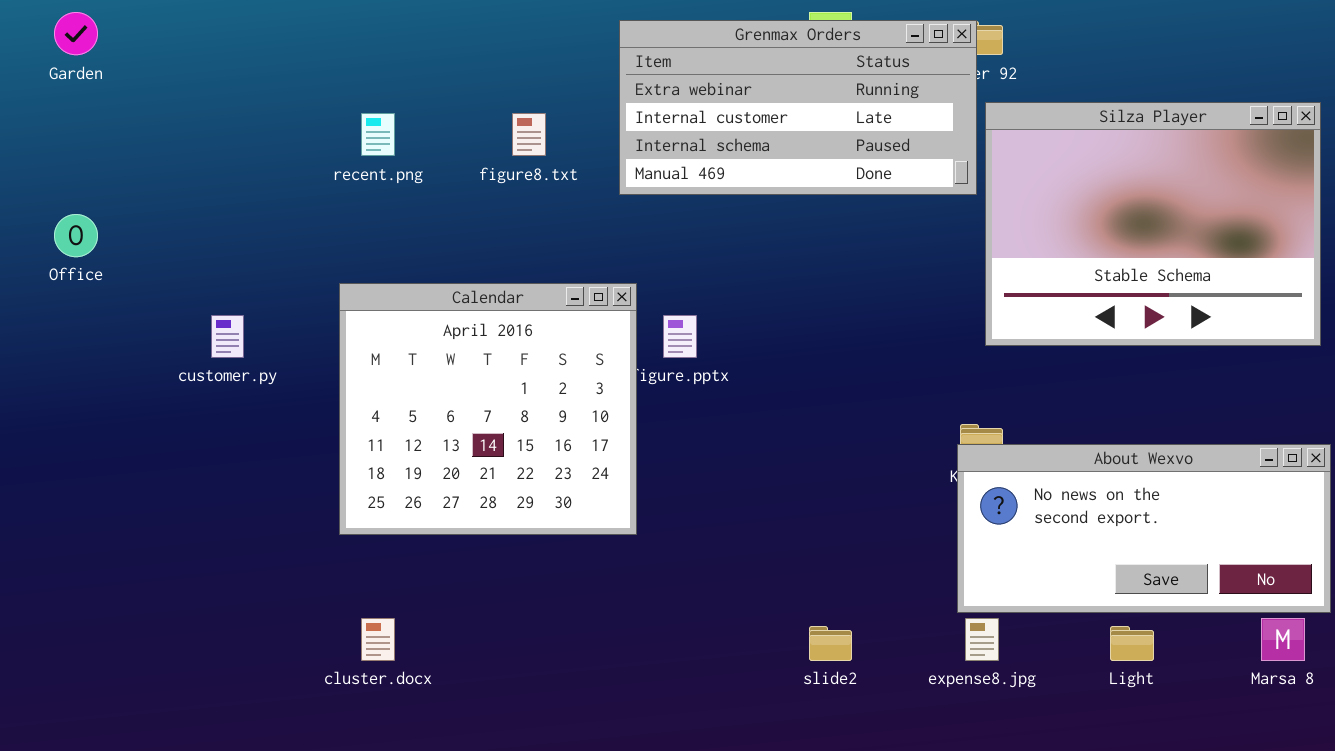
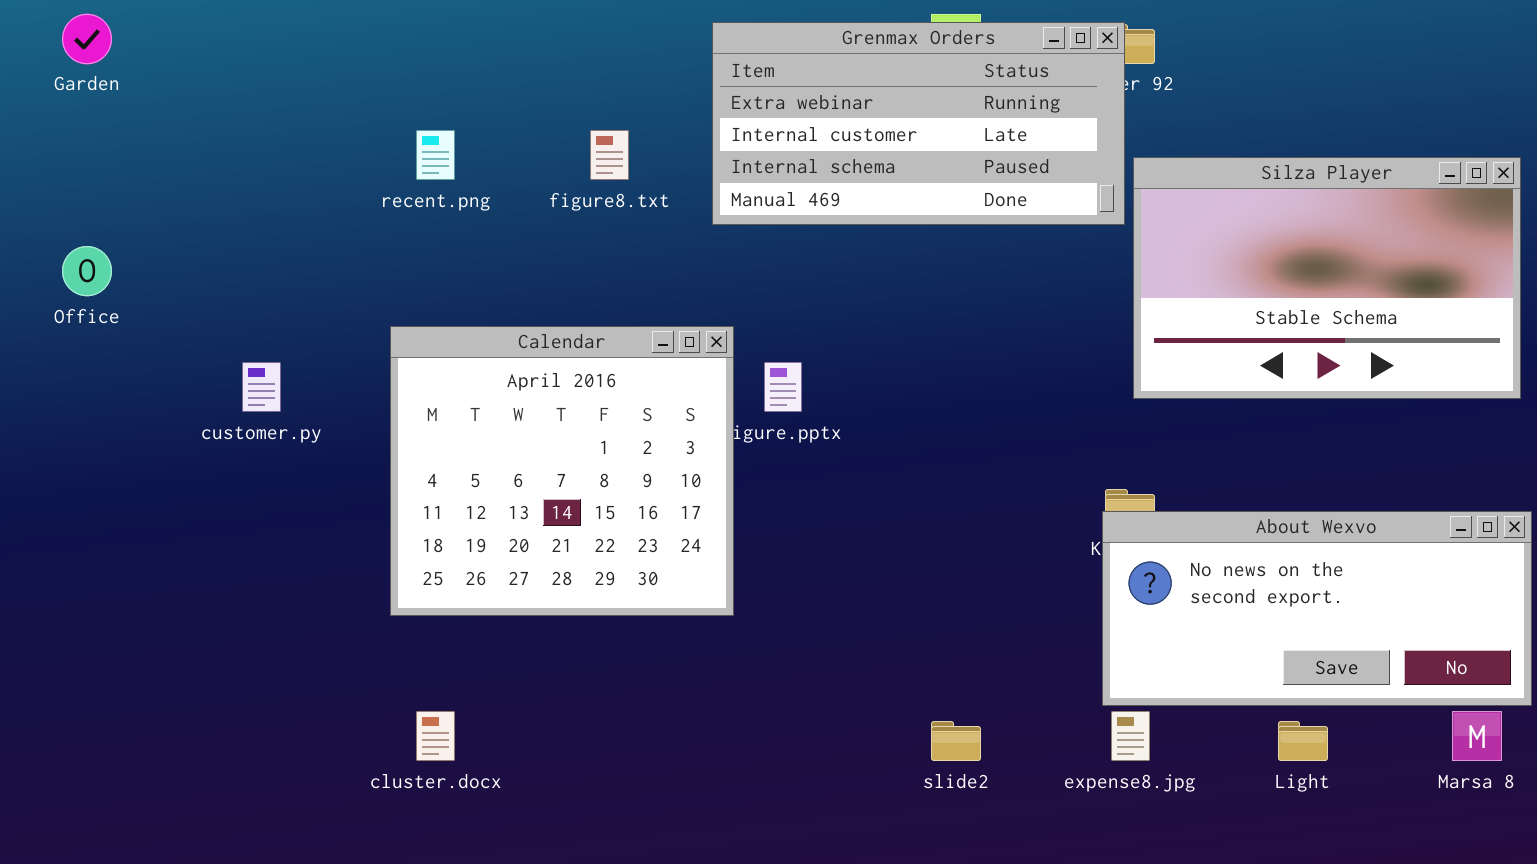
Silza Player: [985,102,1321,346] -> [1133,157,1521,399], resized

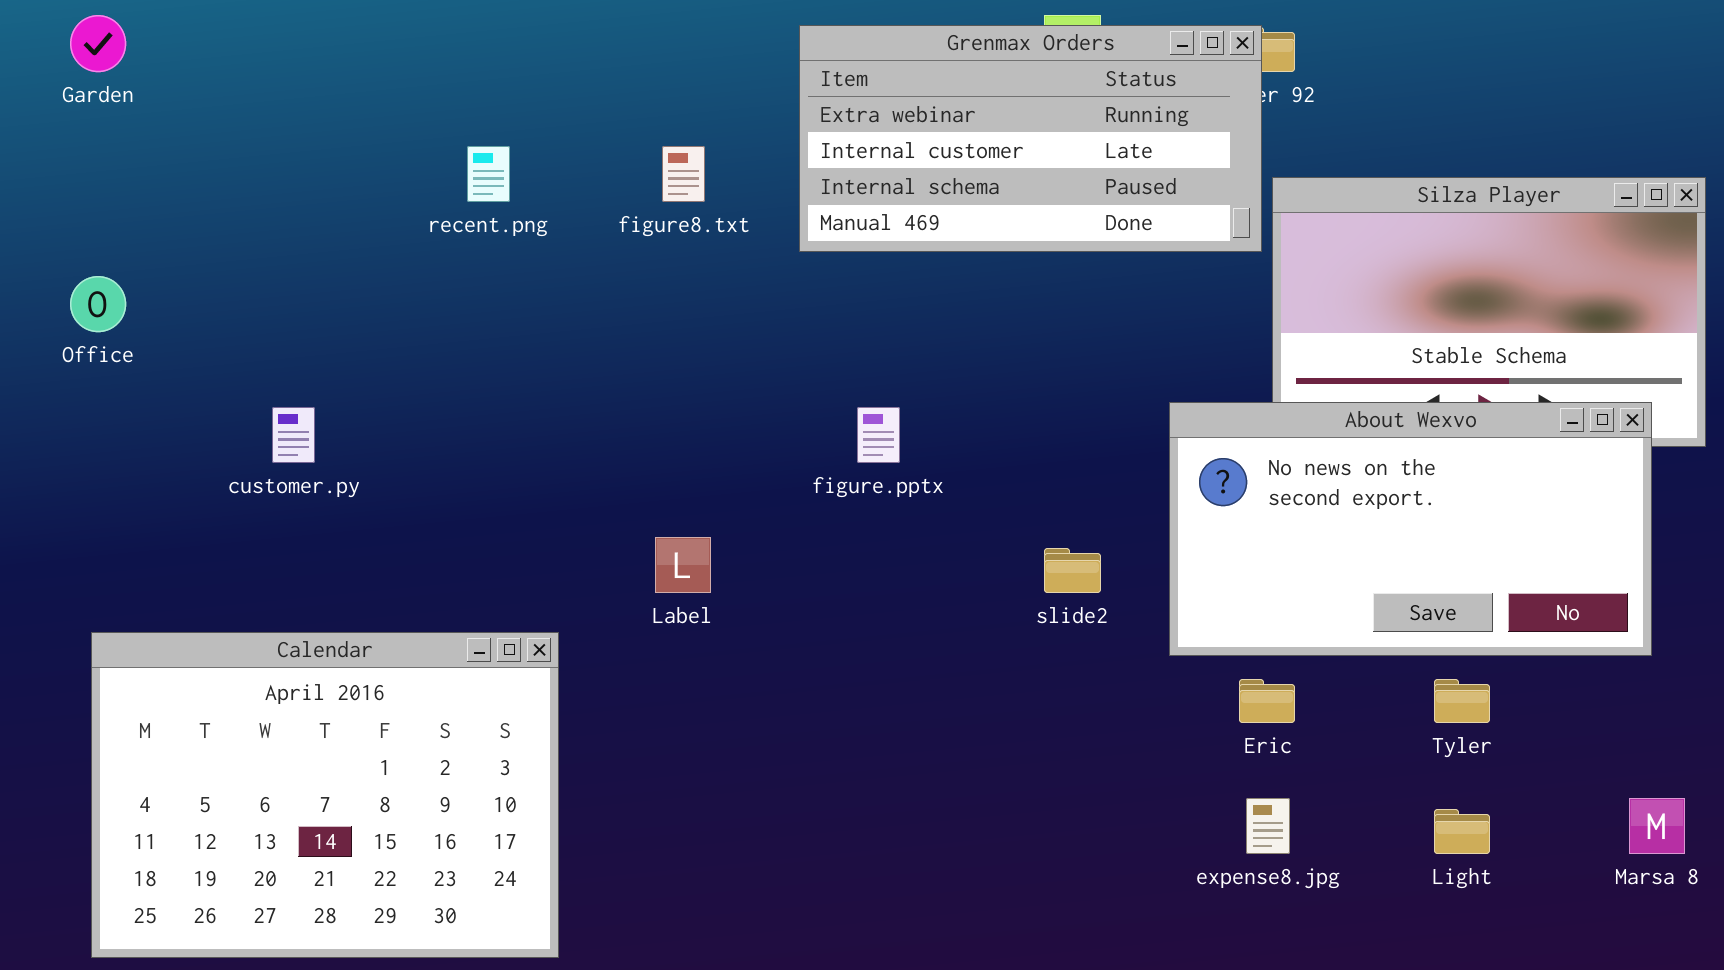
Calendar: [390,326,734,616] -> [91,632,559,958], moved, resized
About Wexvo: [1102,511,1532,706] -> [1169,402,1652,656], moved, resized
slide2: [931,721,981,761] -> [1044,548,1101,593], moved

